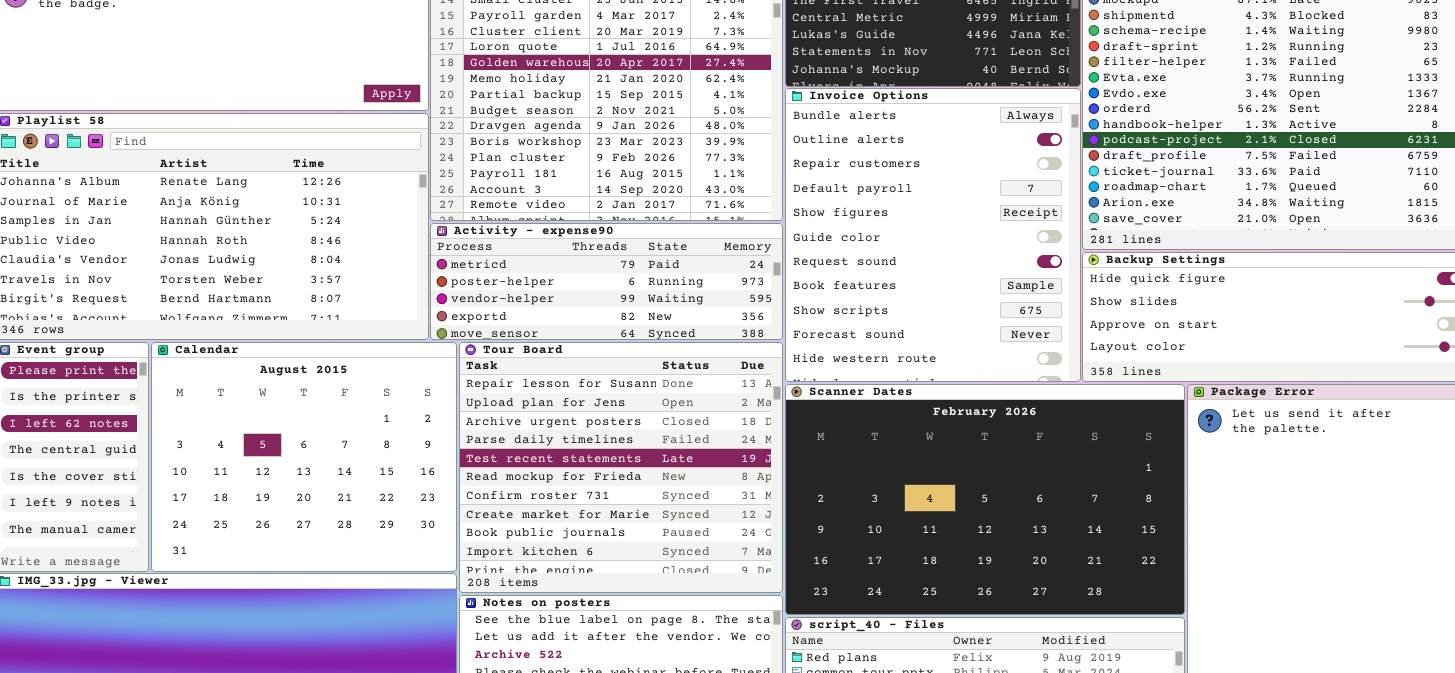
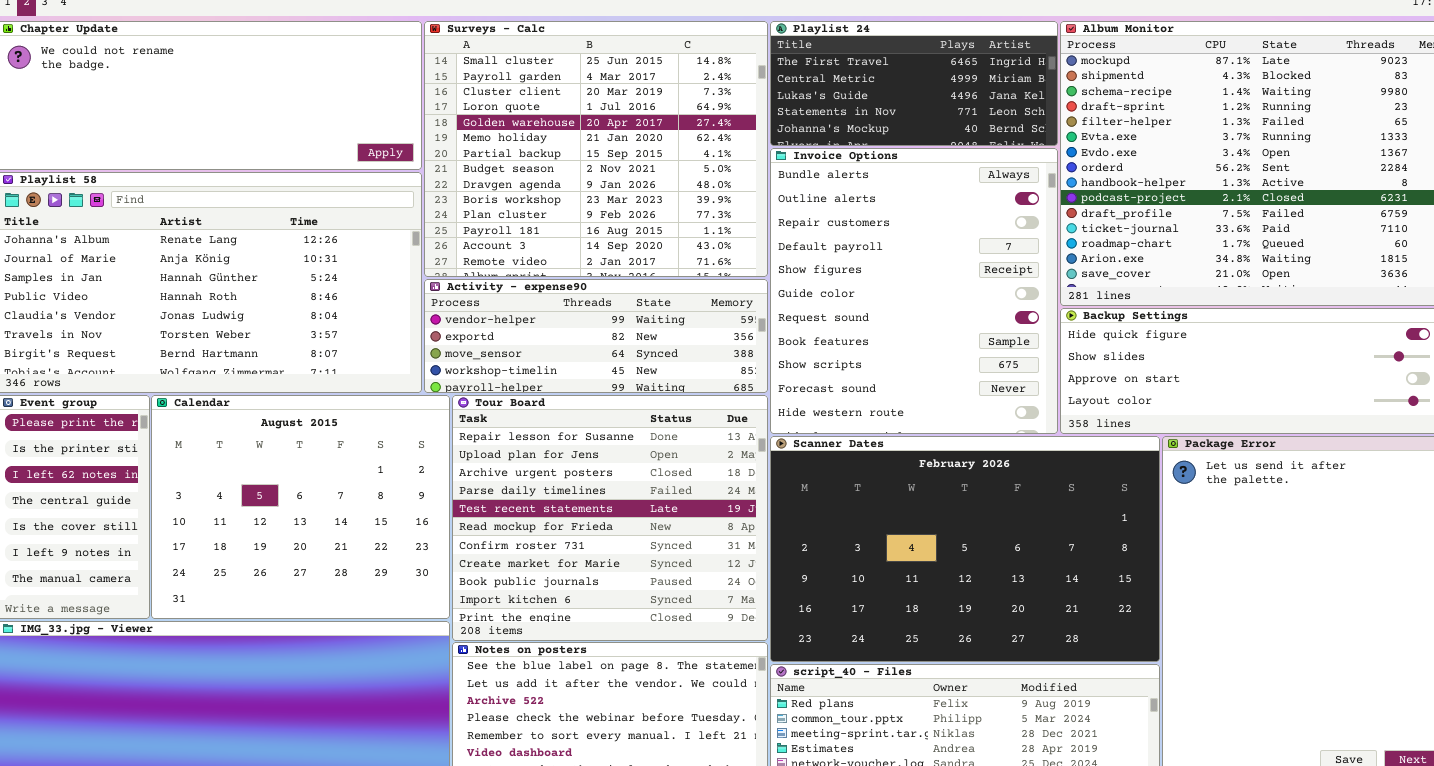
Activity - expense90: [430,223,783,340] -> [424,279,768,393], scrolled down 2 rows

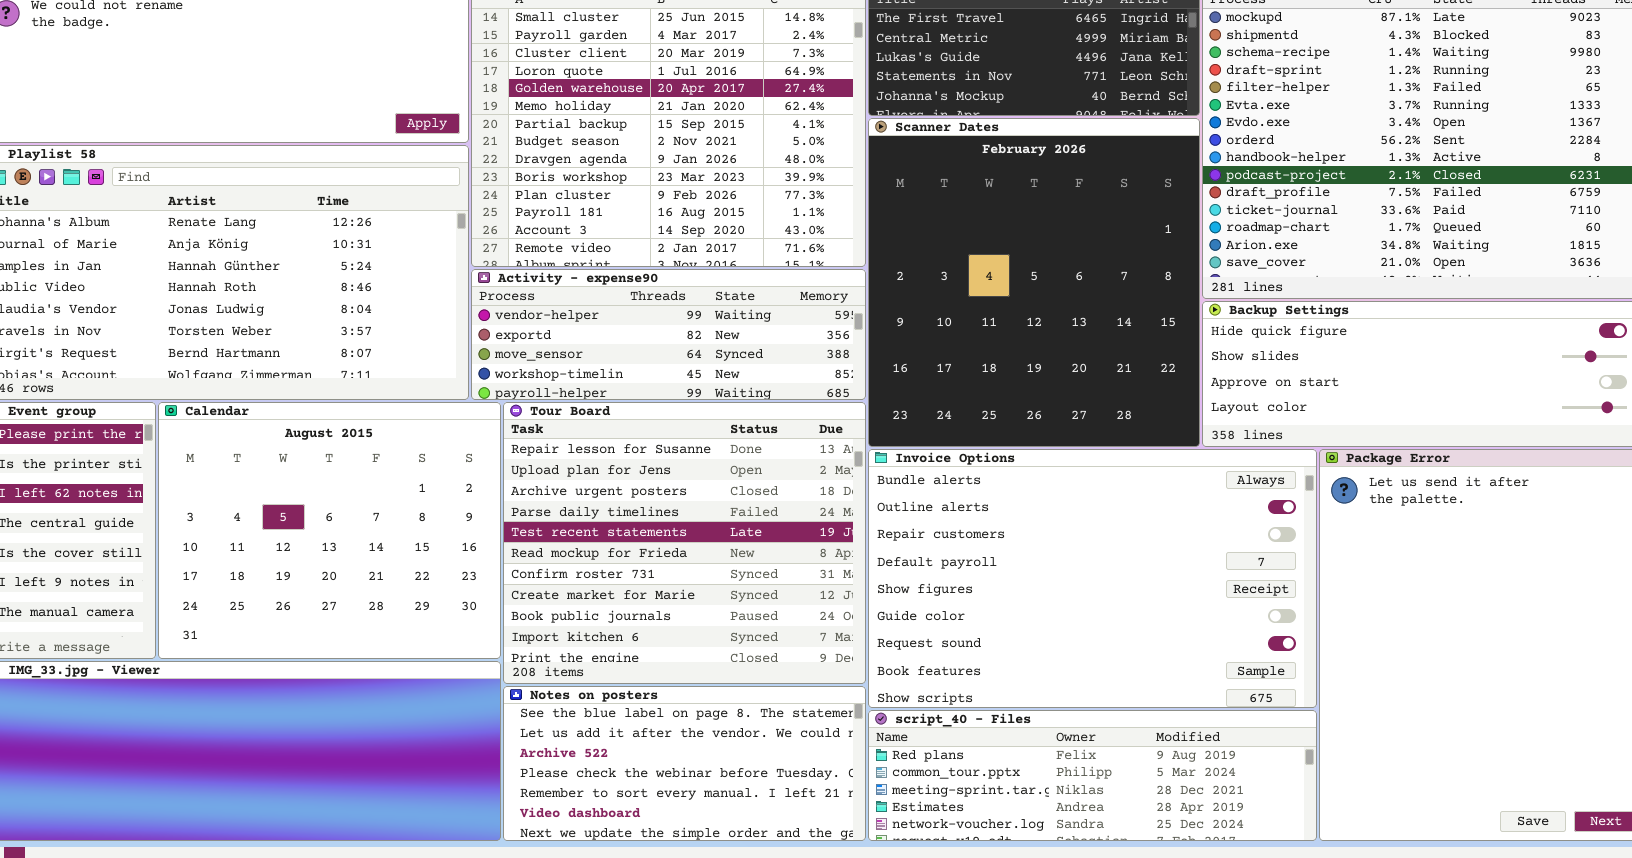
Invoice Options: [770,148,1058,434] -> [868,449,1317,708], moved, resized
Scanner Dates: [770,436,1160,662] -> [868,118,1200,447], moved, resized

